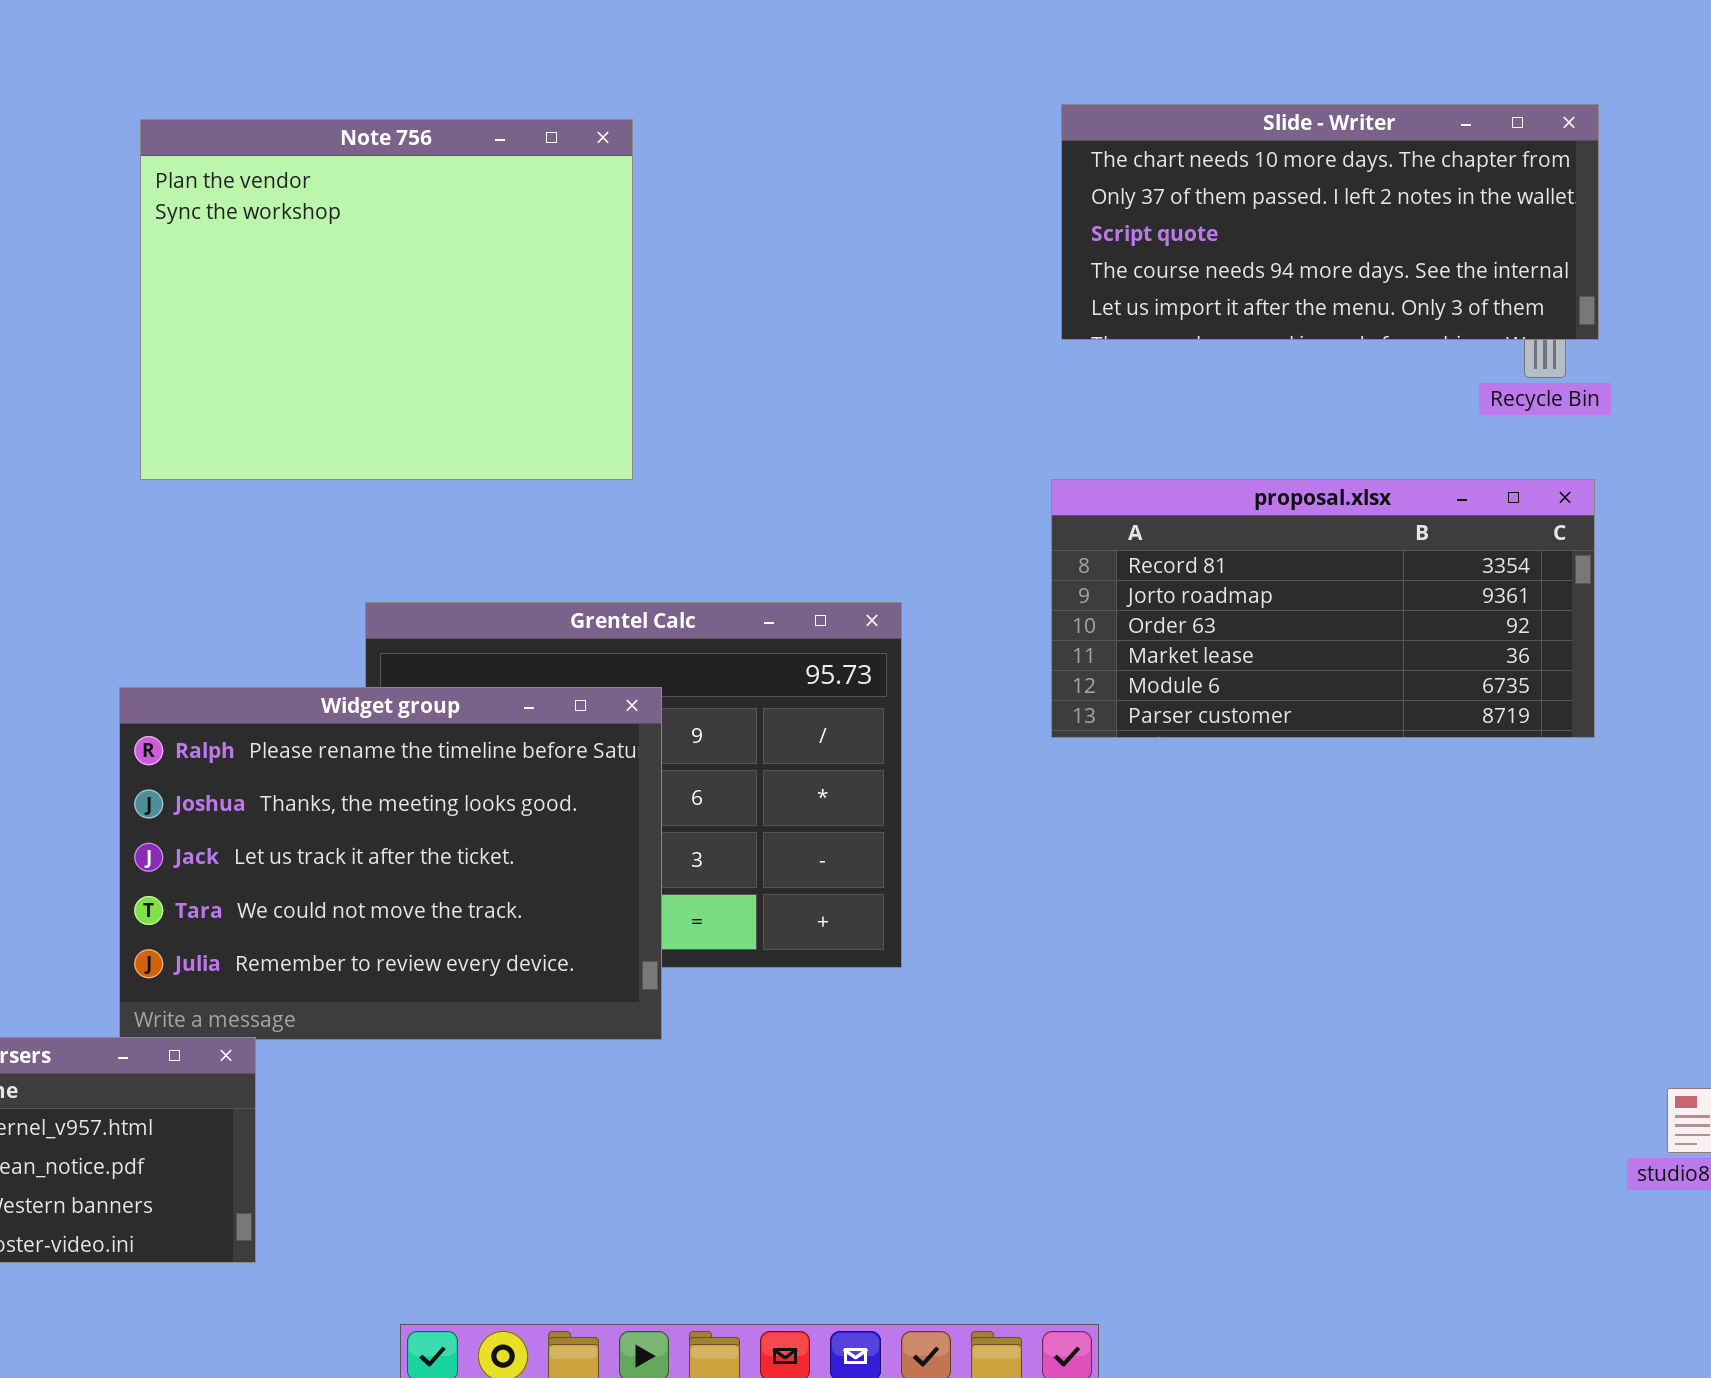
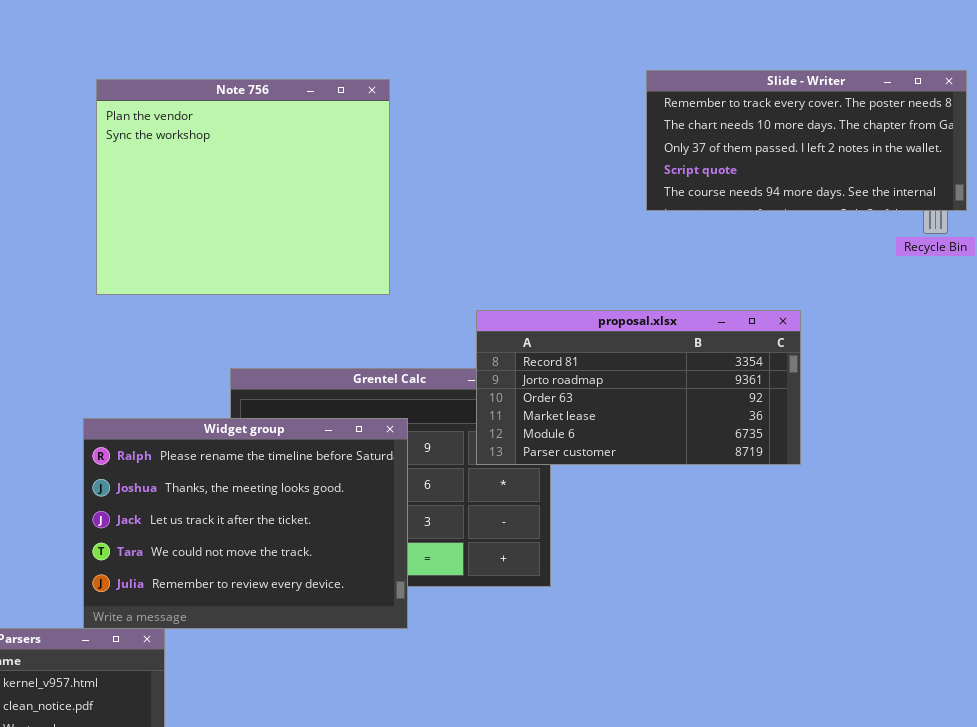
Slide - Writer: [1061,104,1599,340] -> [646,70,967,211], scrolled up 1 row
proposal.xlsx: [1051,479,1595,738] -> [476,310,801,465], moved

